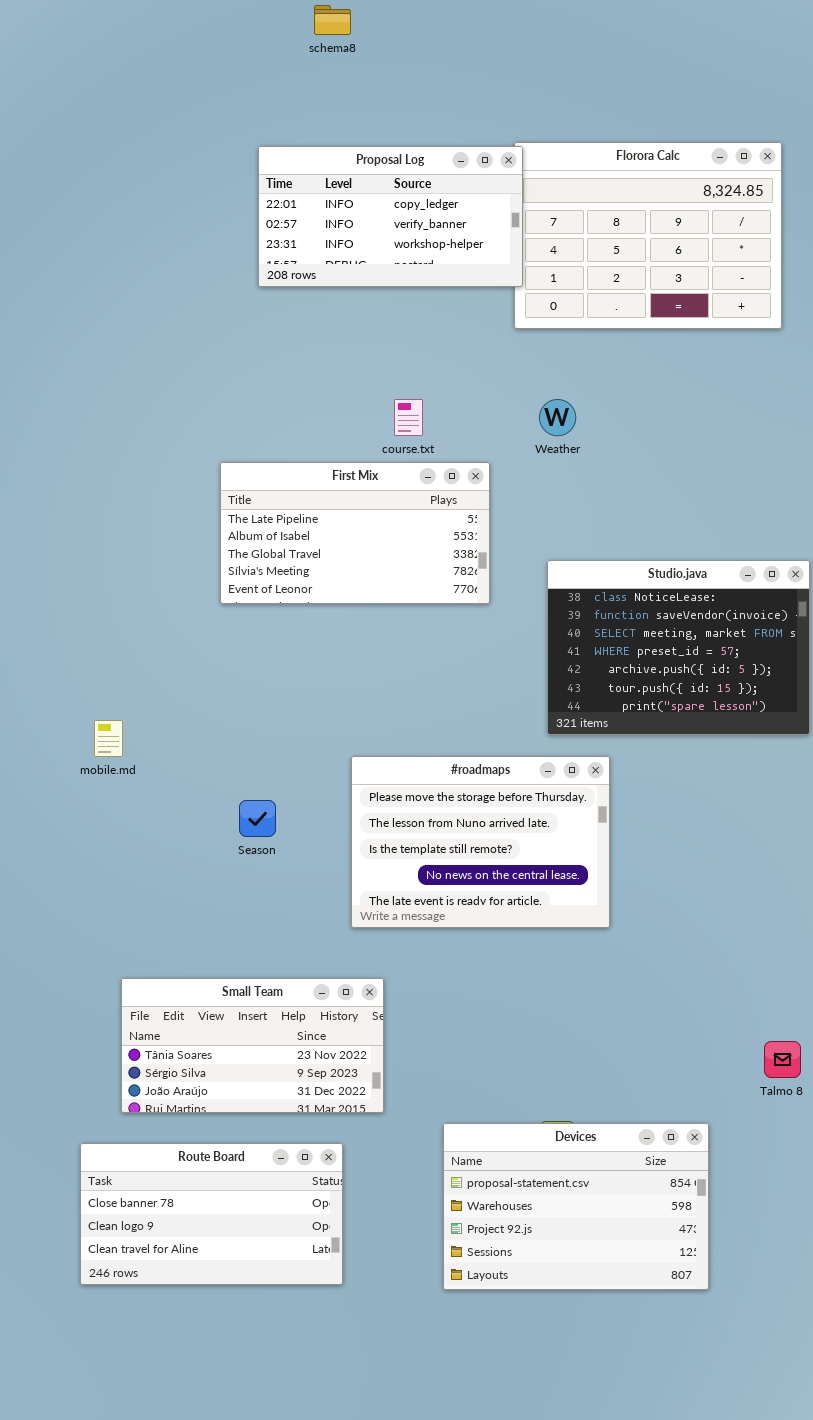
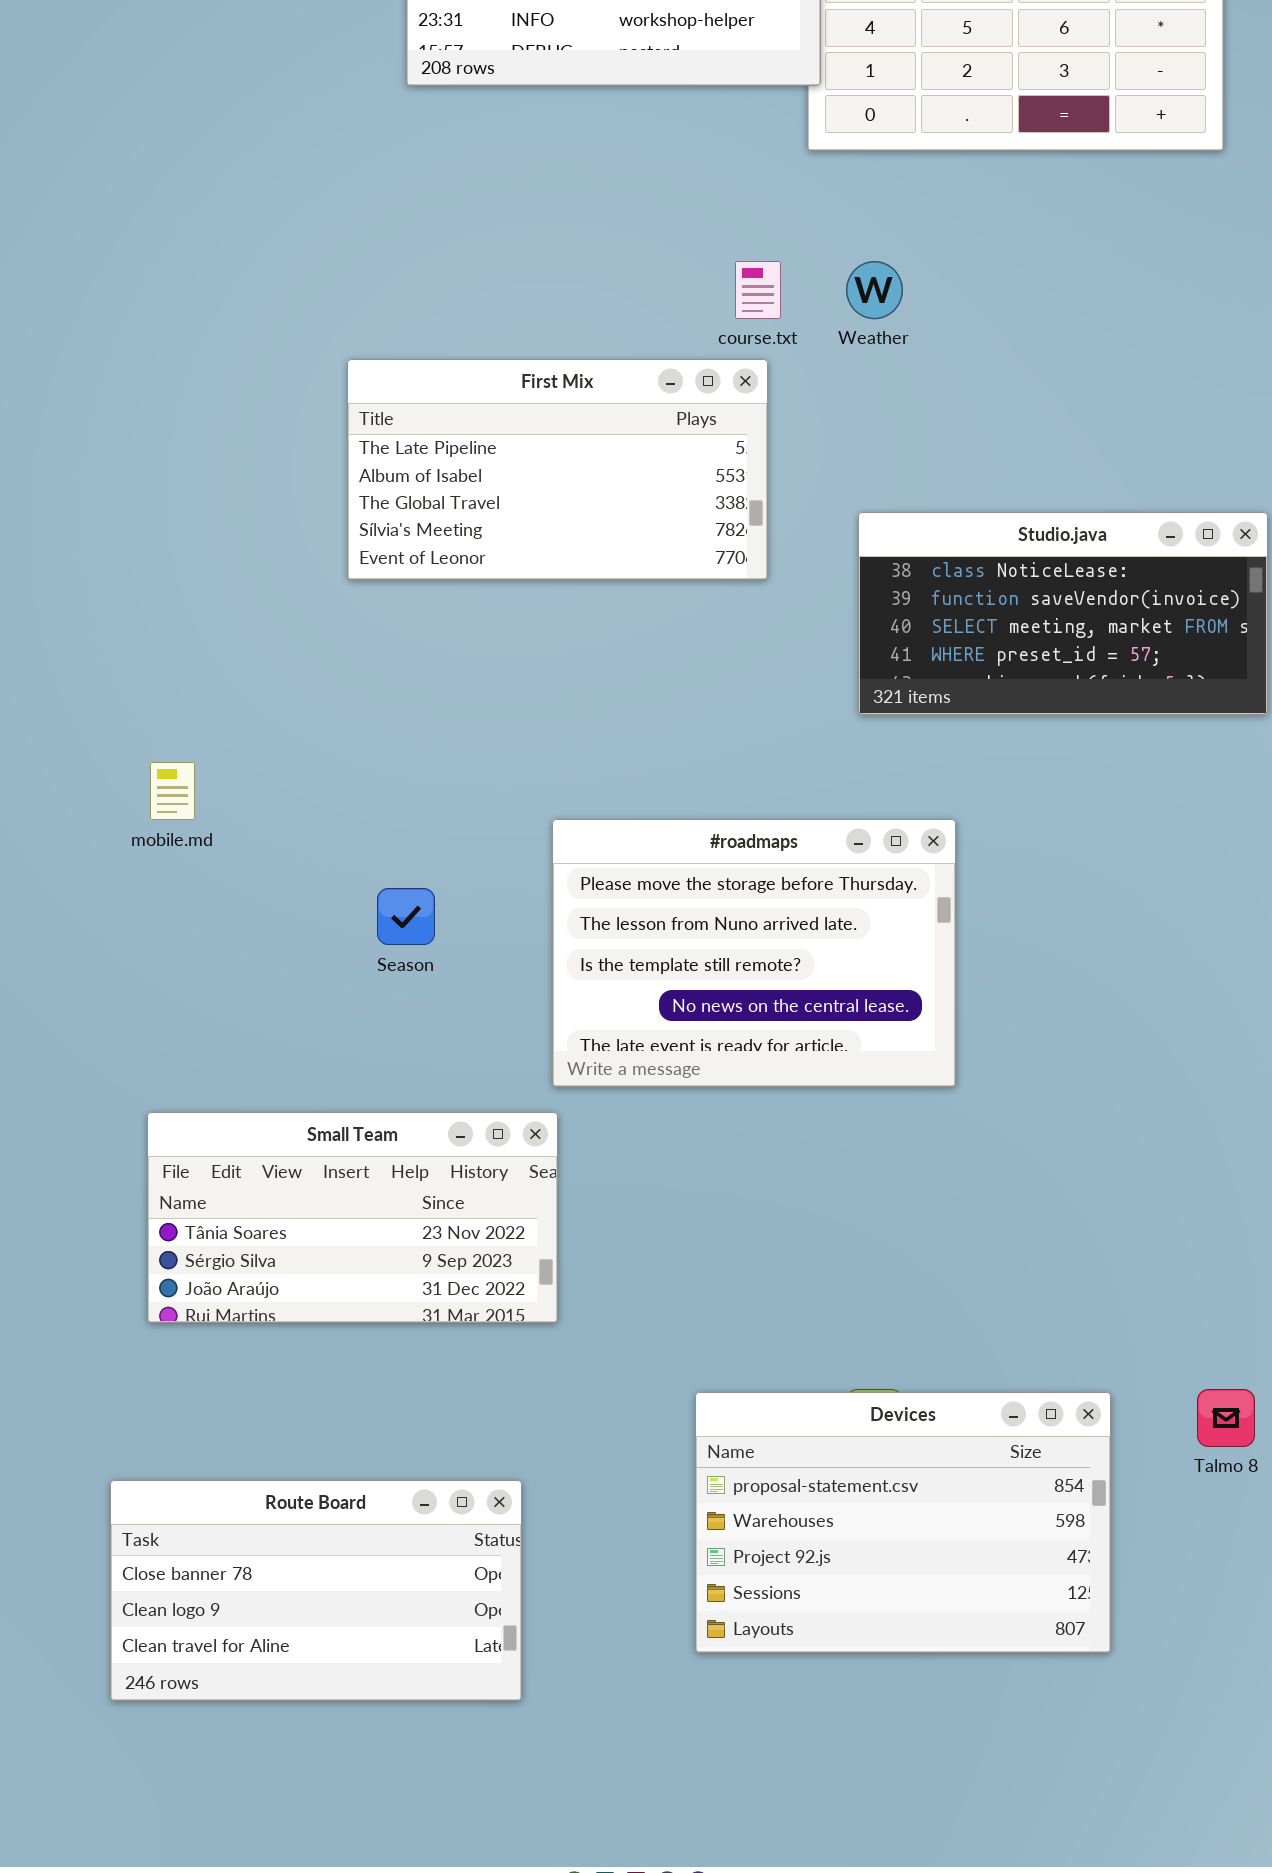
course.txt: [394,399,423,436] -> [735,261,781,319], moved
Studio.java: [547,560,810,735] -> [858,512,1268,715], resized
Small Team: [121,978,384,1113] -> [147,1112,558,1323], moved
Talmo 8: [764,1041,801,1078] -> [1197,1389,1255,1447], moved
Route Board: [80,1143,343,1285] -> [110,1480,522,1701], moved

